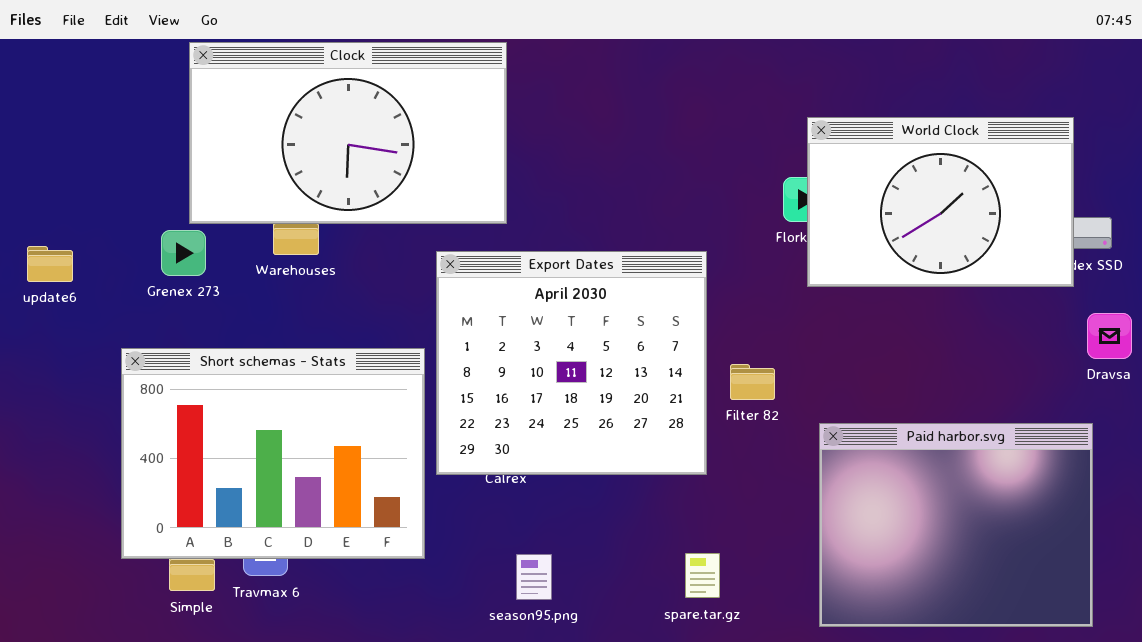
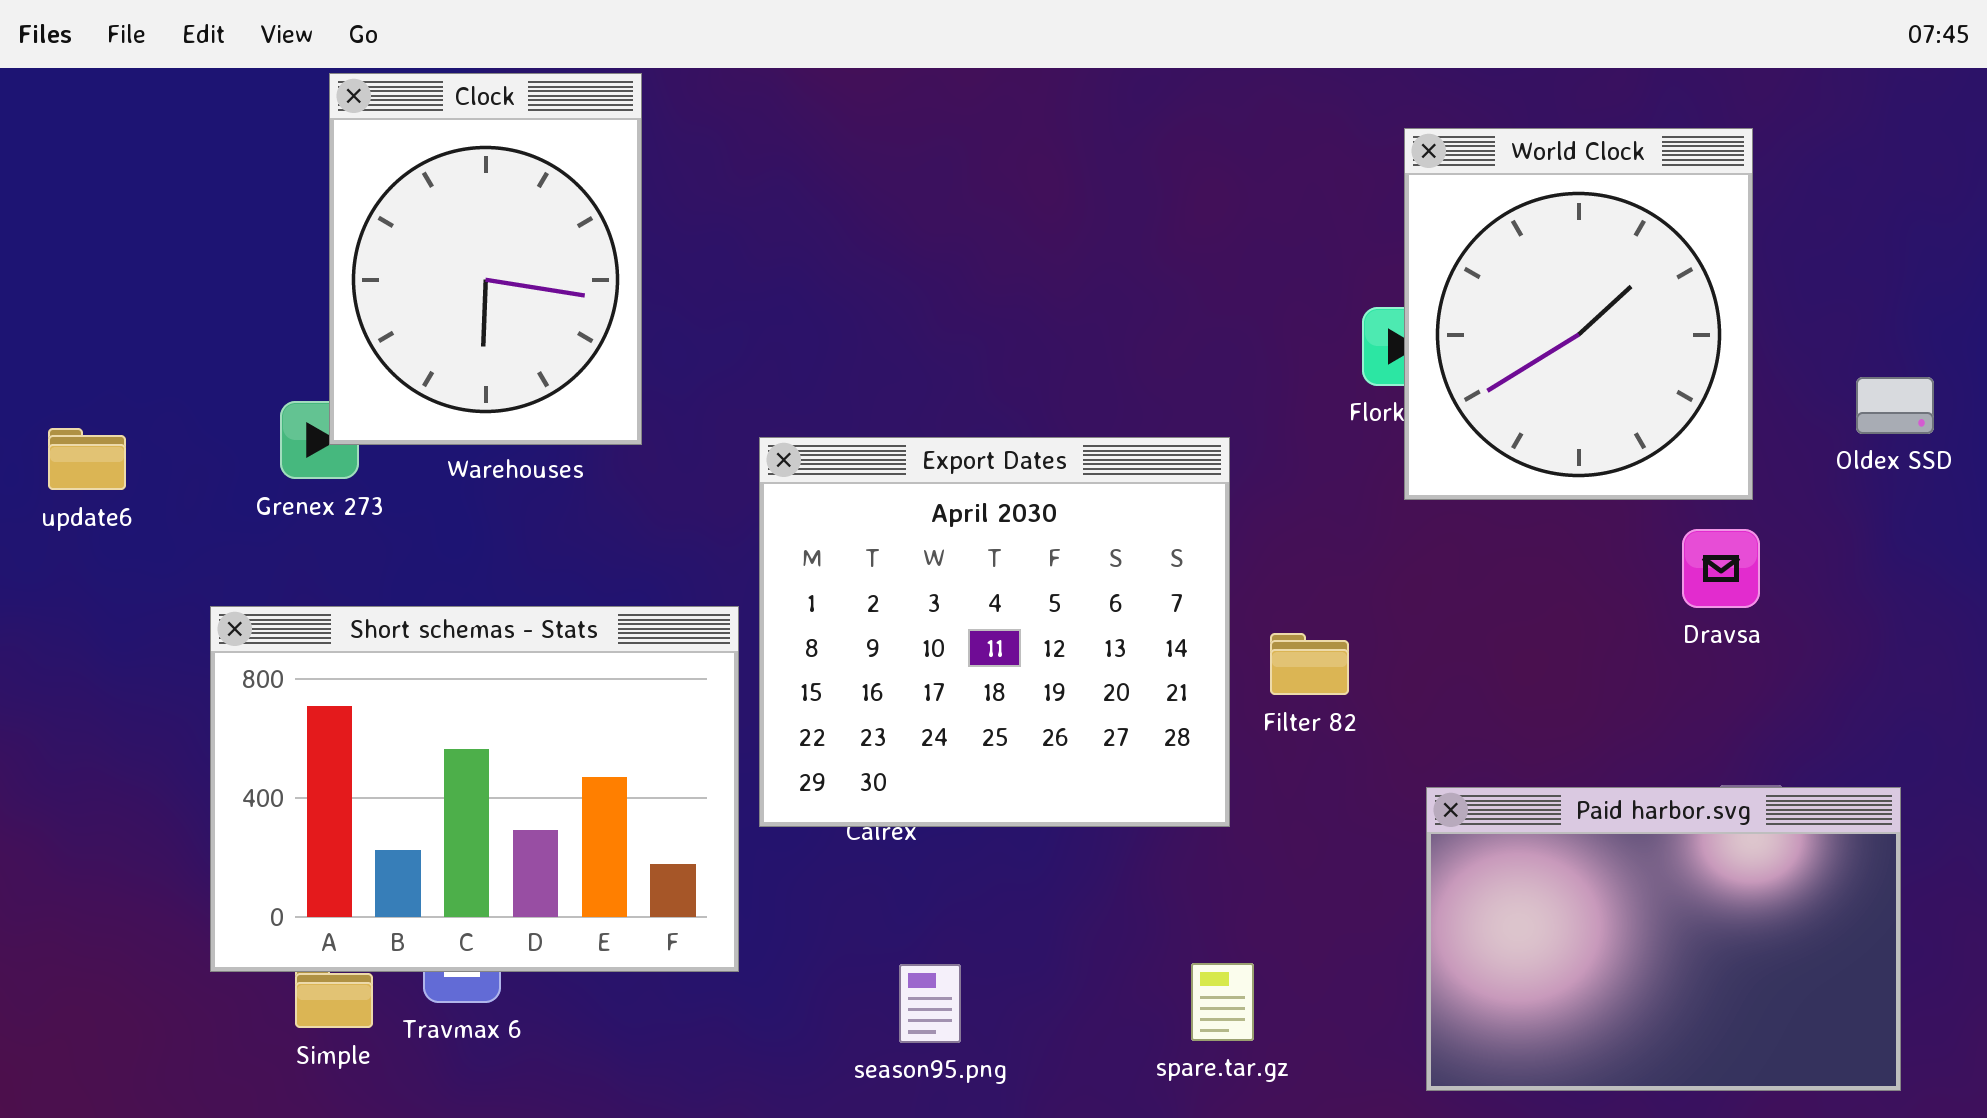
Clock: [189,42,507,224] -> [329,73,642,445], resized
World Clock: [807,117,1074,287] -> [1404,128,1753,500], resized
Dravsa: [1087,313,1132,359] -> [1682,529,1760,608], moved
Paid harbor.svg: [819,423,1093,627] -> [1426,787,1901,1091], resized

